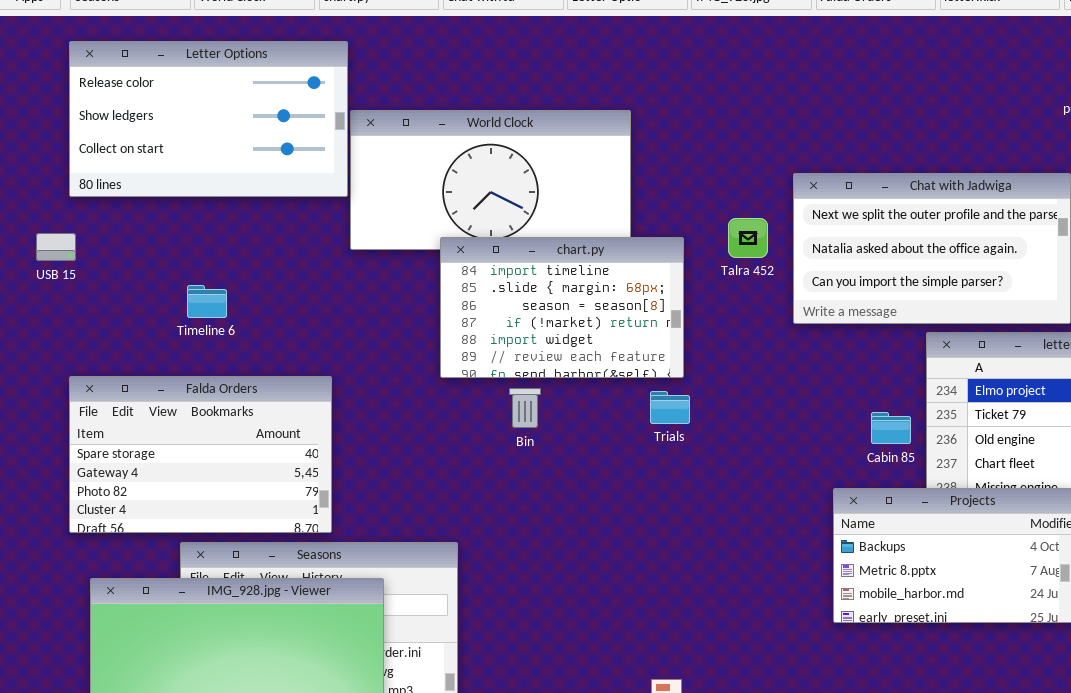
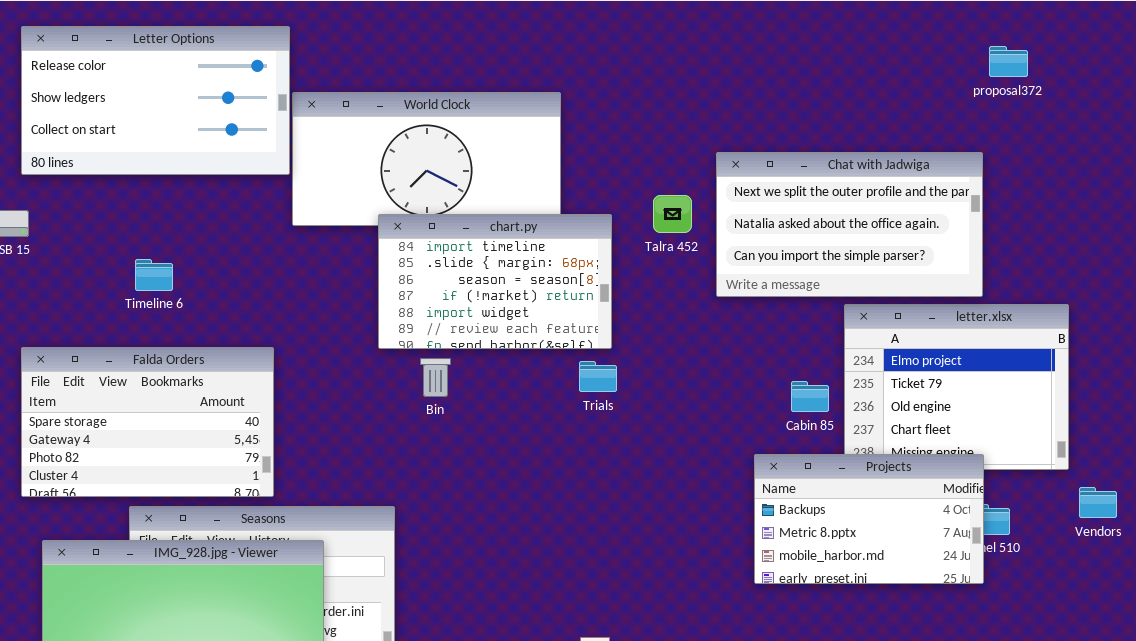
Bin: [509,388,541,428] -> [420,358,451,397], moved

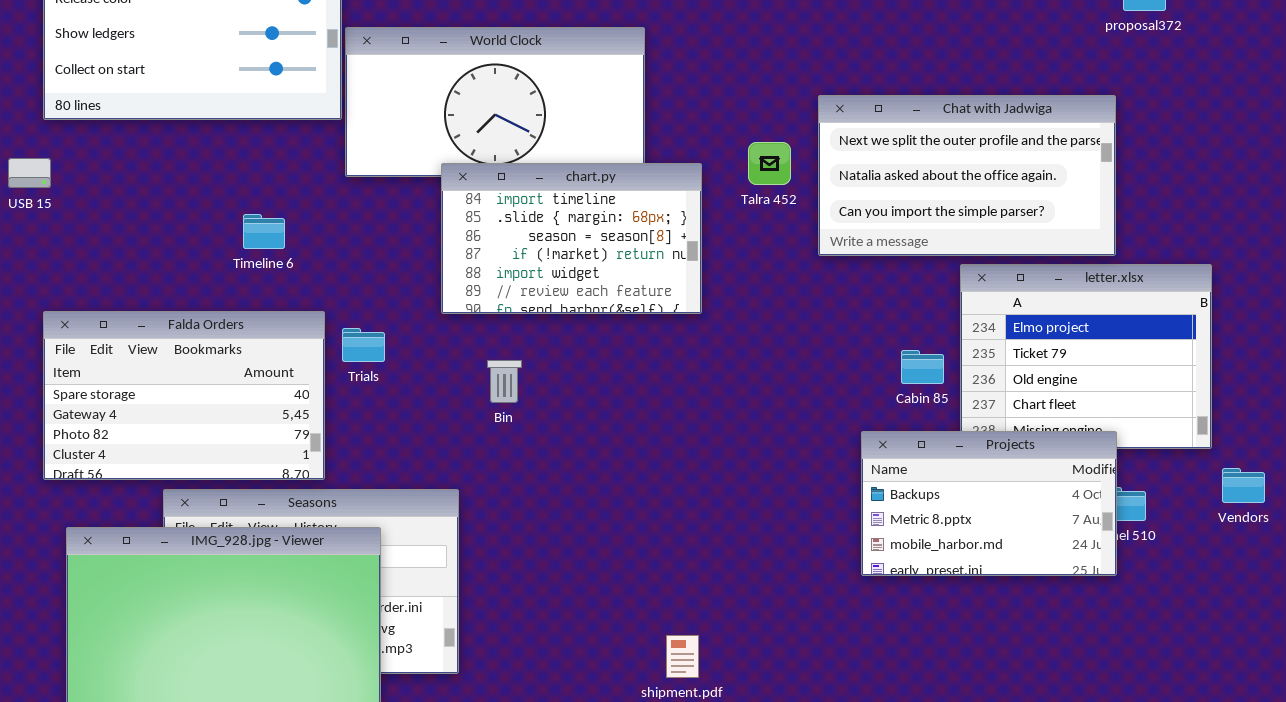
Timeline 6: [135,259,173,291] -> [243,214,285,249], moved
Bin: [420,358,451,397] -> [487,360,522,403], moved
Trials: [579,361,617,392] -> [342,328,385,362], moved

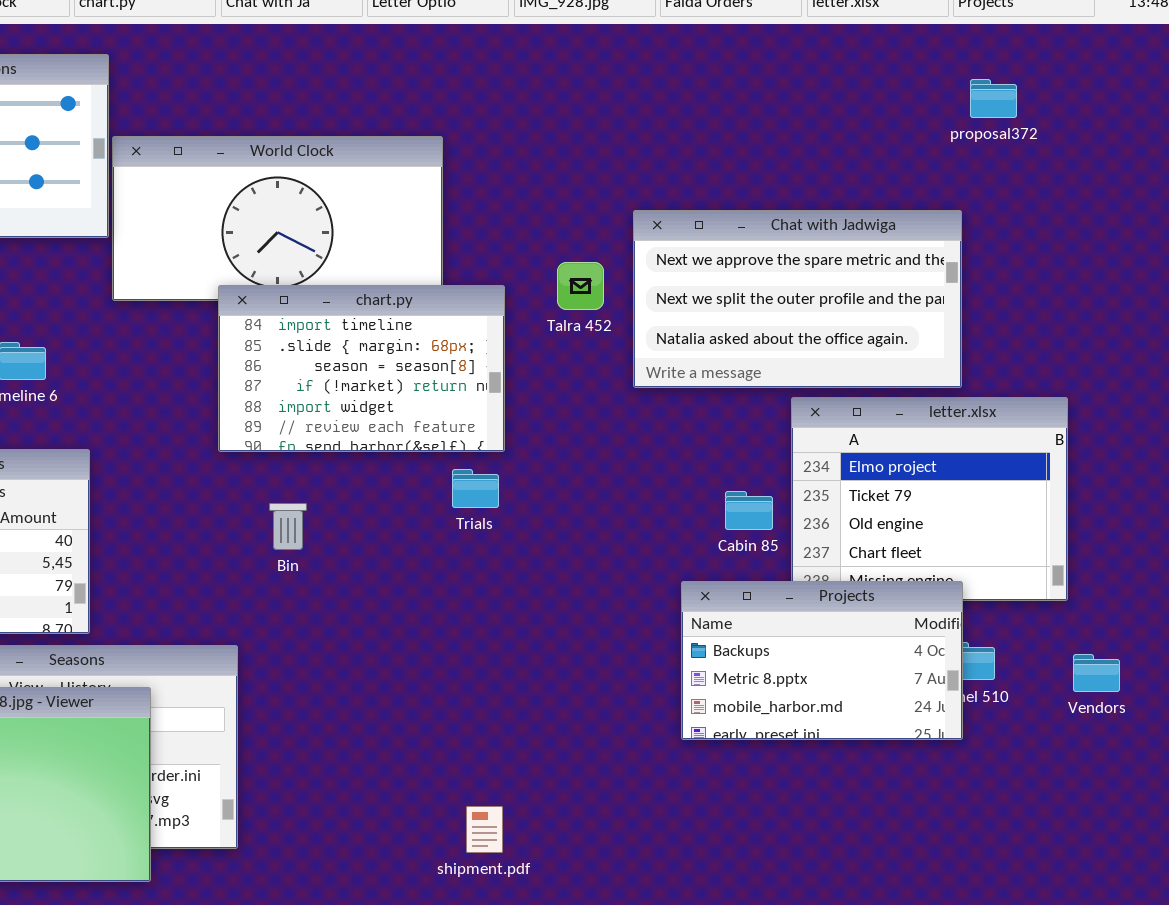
Chat with Jadwiga: [818,95,1116,256] -> [633,210,962,388], scrolled up 1 row
Trials: [342,328,385,362] -> [452,469,499,508], moved
Vendors: [1222,468,1265,503] -> [1073,654,1120,692], moved

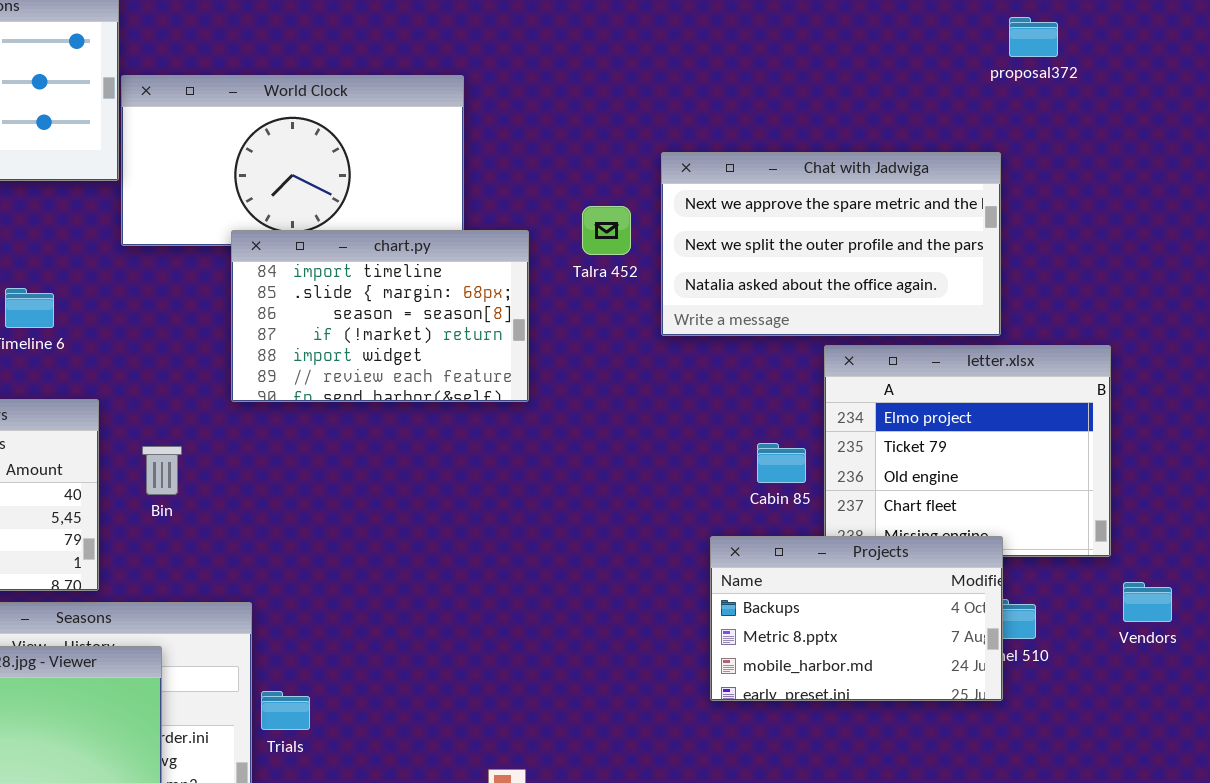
Trials: [452,469,499,508] -> [261,691,310,730], moved
Bin: [269,503,307,550] -> [142,446,182,495], moved
Vendors: [1073,654,1120,692] -> [1123,582,1172,622], moved

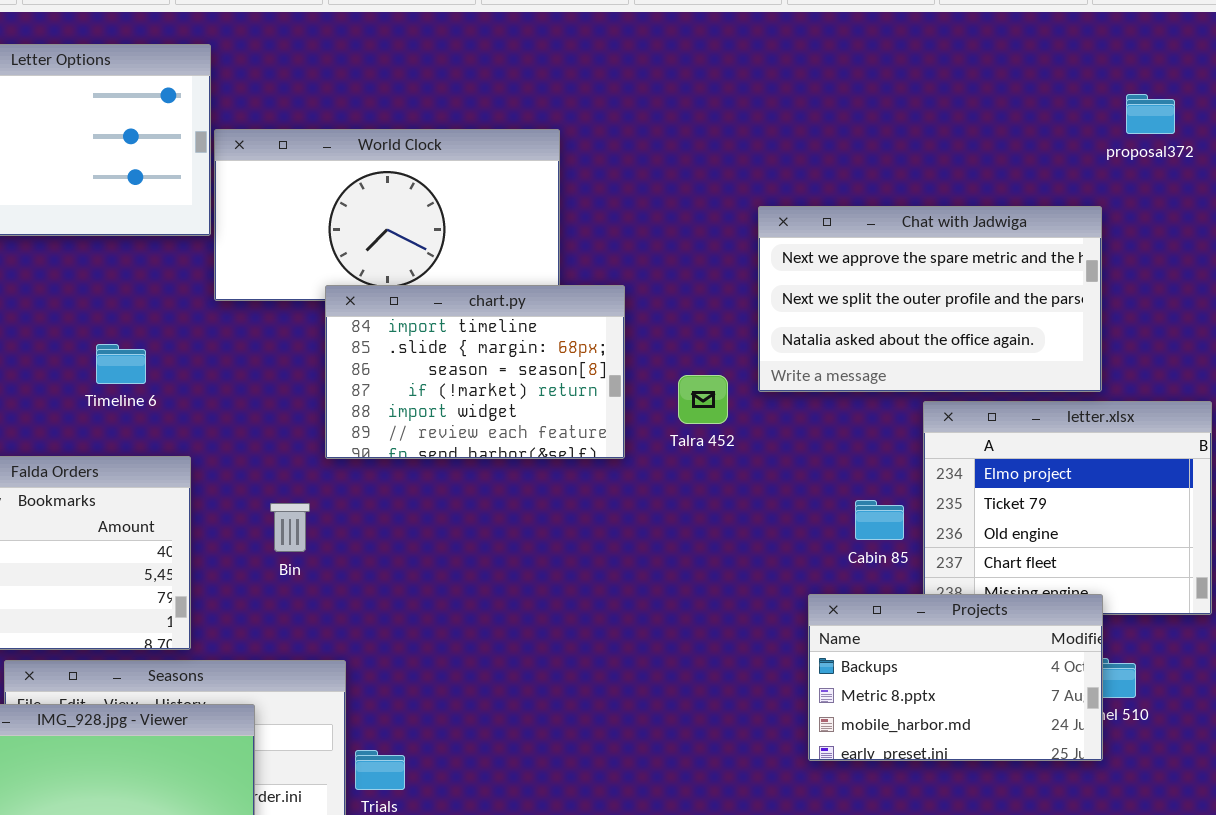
proposal372: [1009,17,1058,57] -> [1126,94,1175,134], moved
Talra 452: [582,206,631,255] -> [678,375,728,424], moved
Bin: [142,446,182,495] -> [270,503,310,552], moved

